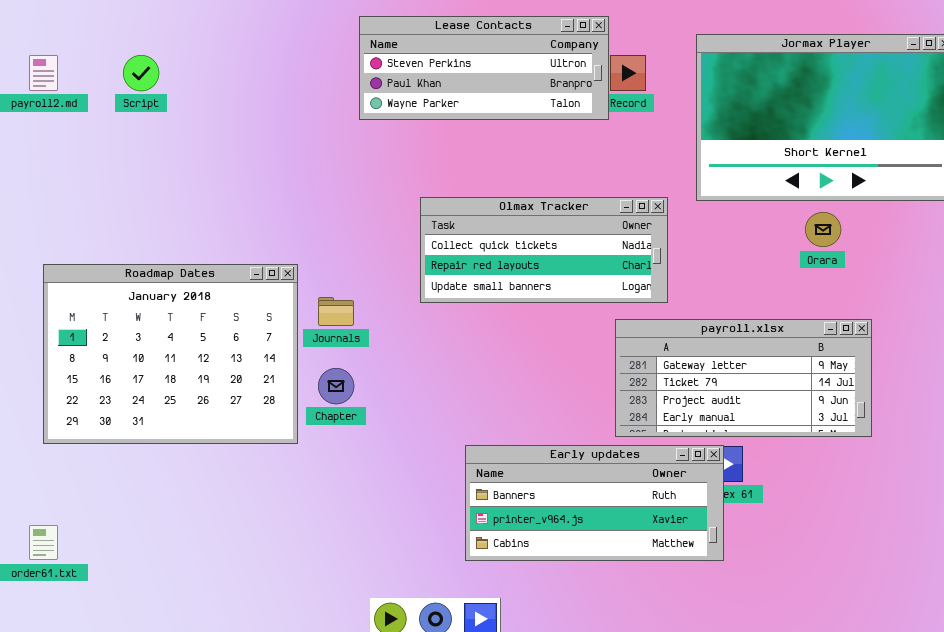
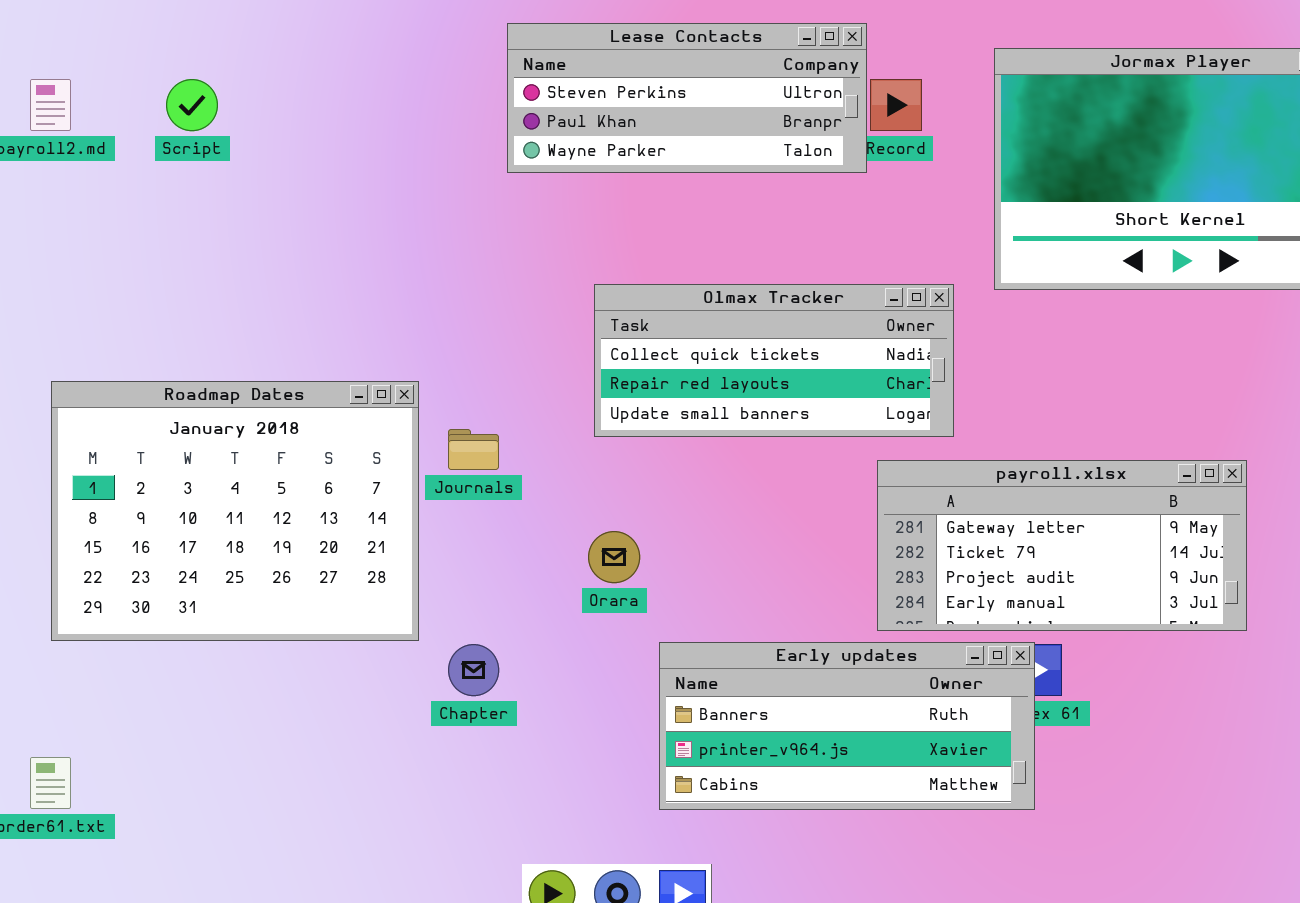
Orara: [805,212,841,247] -> [588,531,640,583], moved
Chapter: [318,368,354,404] -> [448,644,499,696], moved

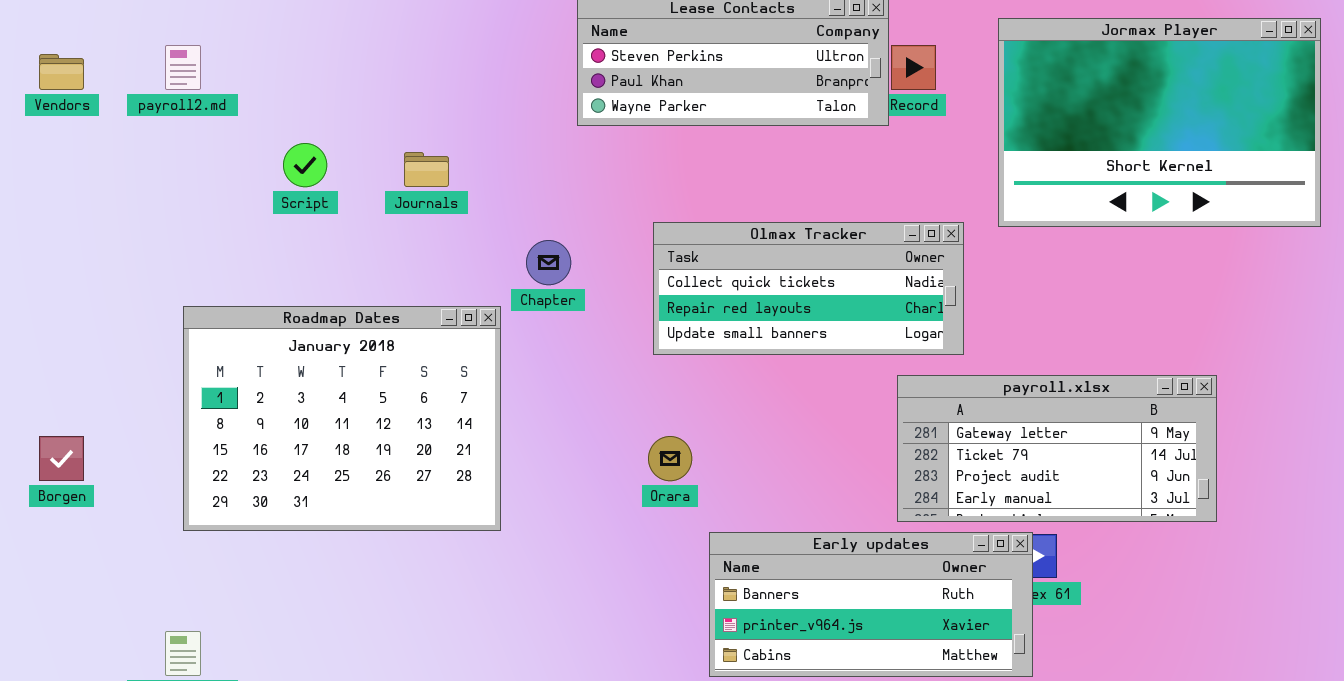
Script: [166,79,218,131] -> [283,143,327,187], moved
Journals: [448,429,499,470] -> [404,152,449,187], moved
Chapter: [448,644,499,696] -> [526,240,571,285], moved

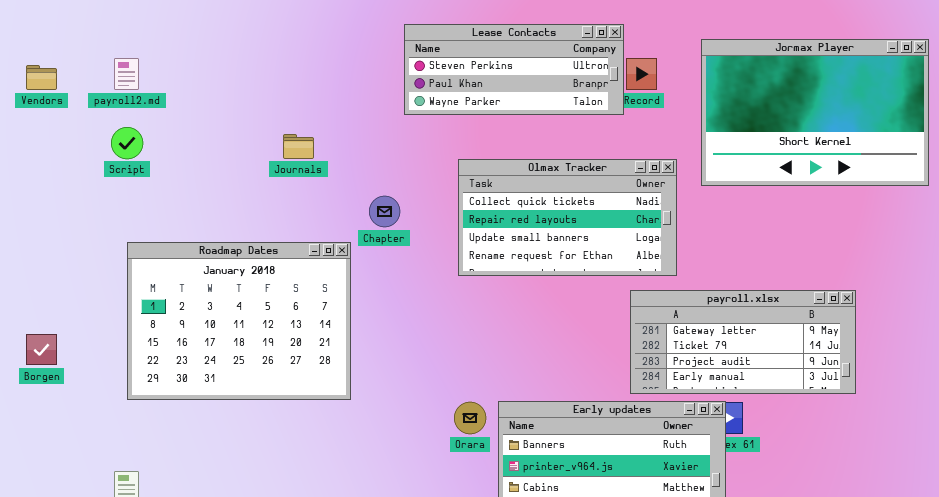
Script: [283,143,327,187] -> [111,127,143,159], moved
Olmax Tracker: [653,222,964,355] -> [458,159,677,276], resized
Orara: [648,436,692,481] -> [454,402,486,434], moved

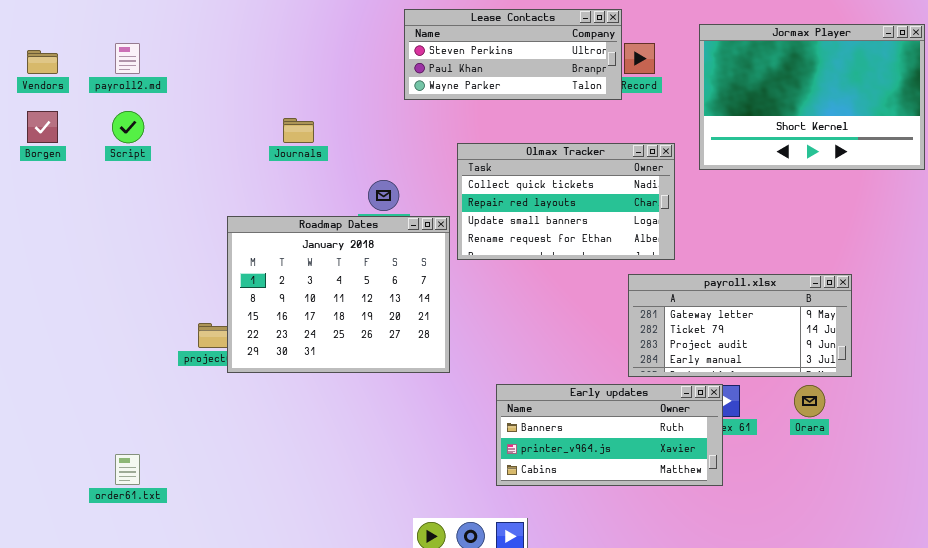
Roadmap Dates: [127,242,351,400] -> [227,216,450,373], moved
Borgen: [26,334,57,365] -> [27,111,58,143], moved
Orara: [454,402,486,434] -> [794,385,825,417], moved

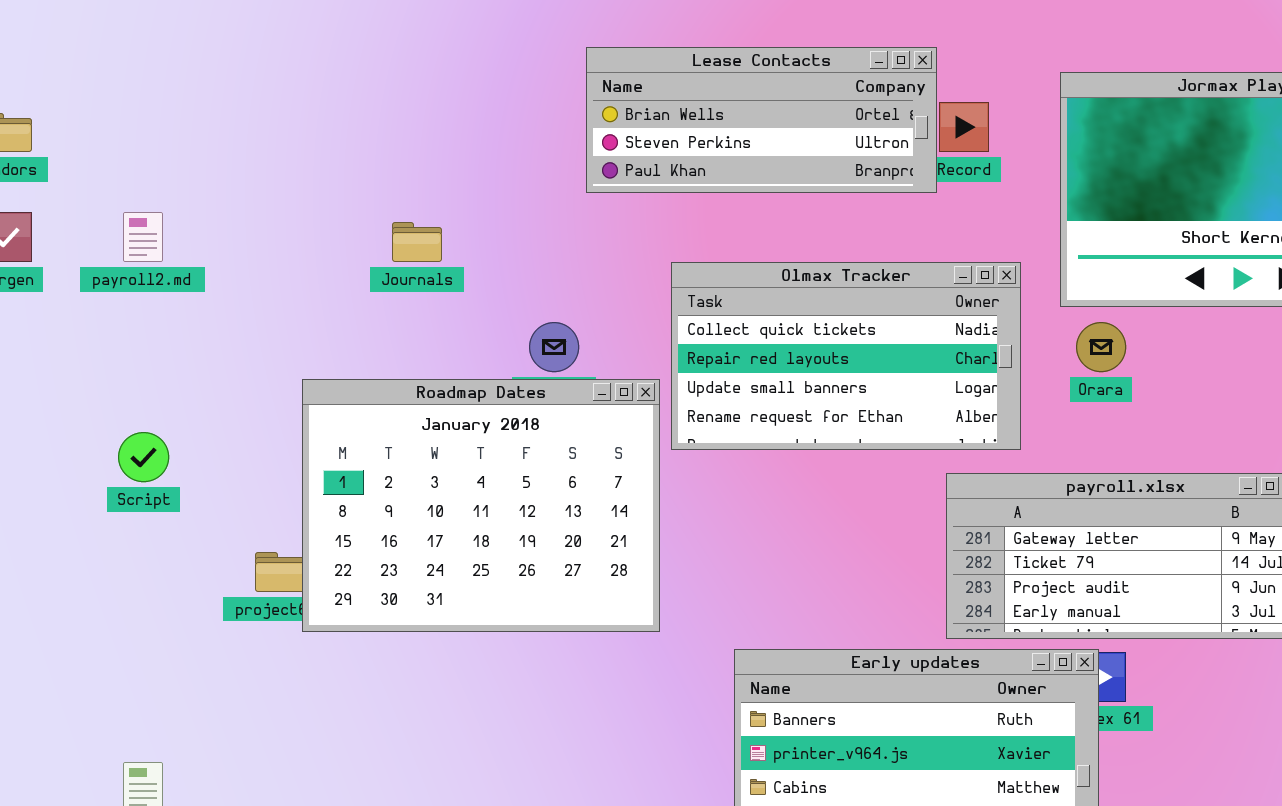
Lease Contacts: [404,9,622,100] -> [586,47,937,193], scrolled up 1 row
payroll2.md: [115,43,140,74] -> [123,212,163,262], moved
Script: [112,111,144,143] -> [118,432,169,482], moved
Orara: [794,385,825,417] -> [1076,322,1126,372], moved

